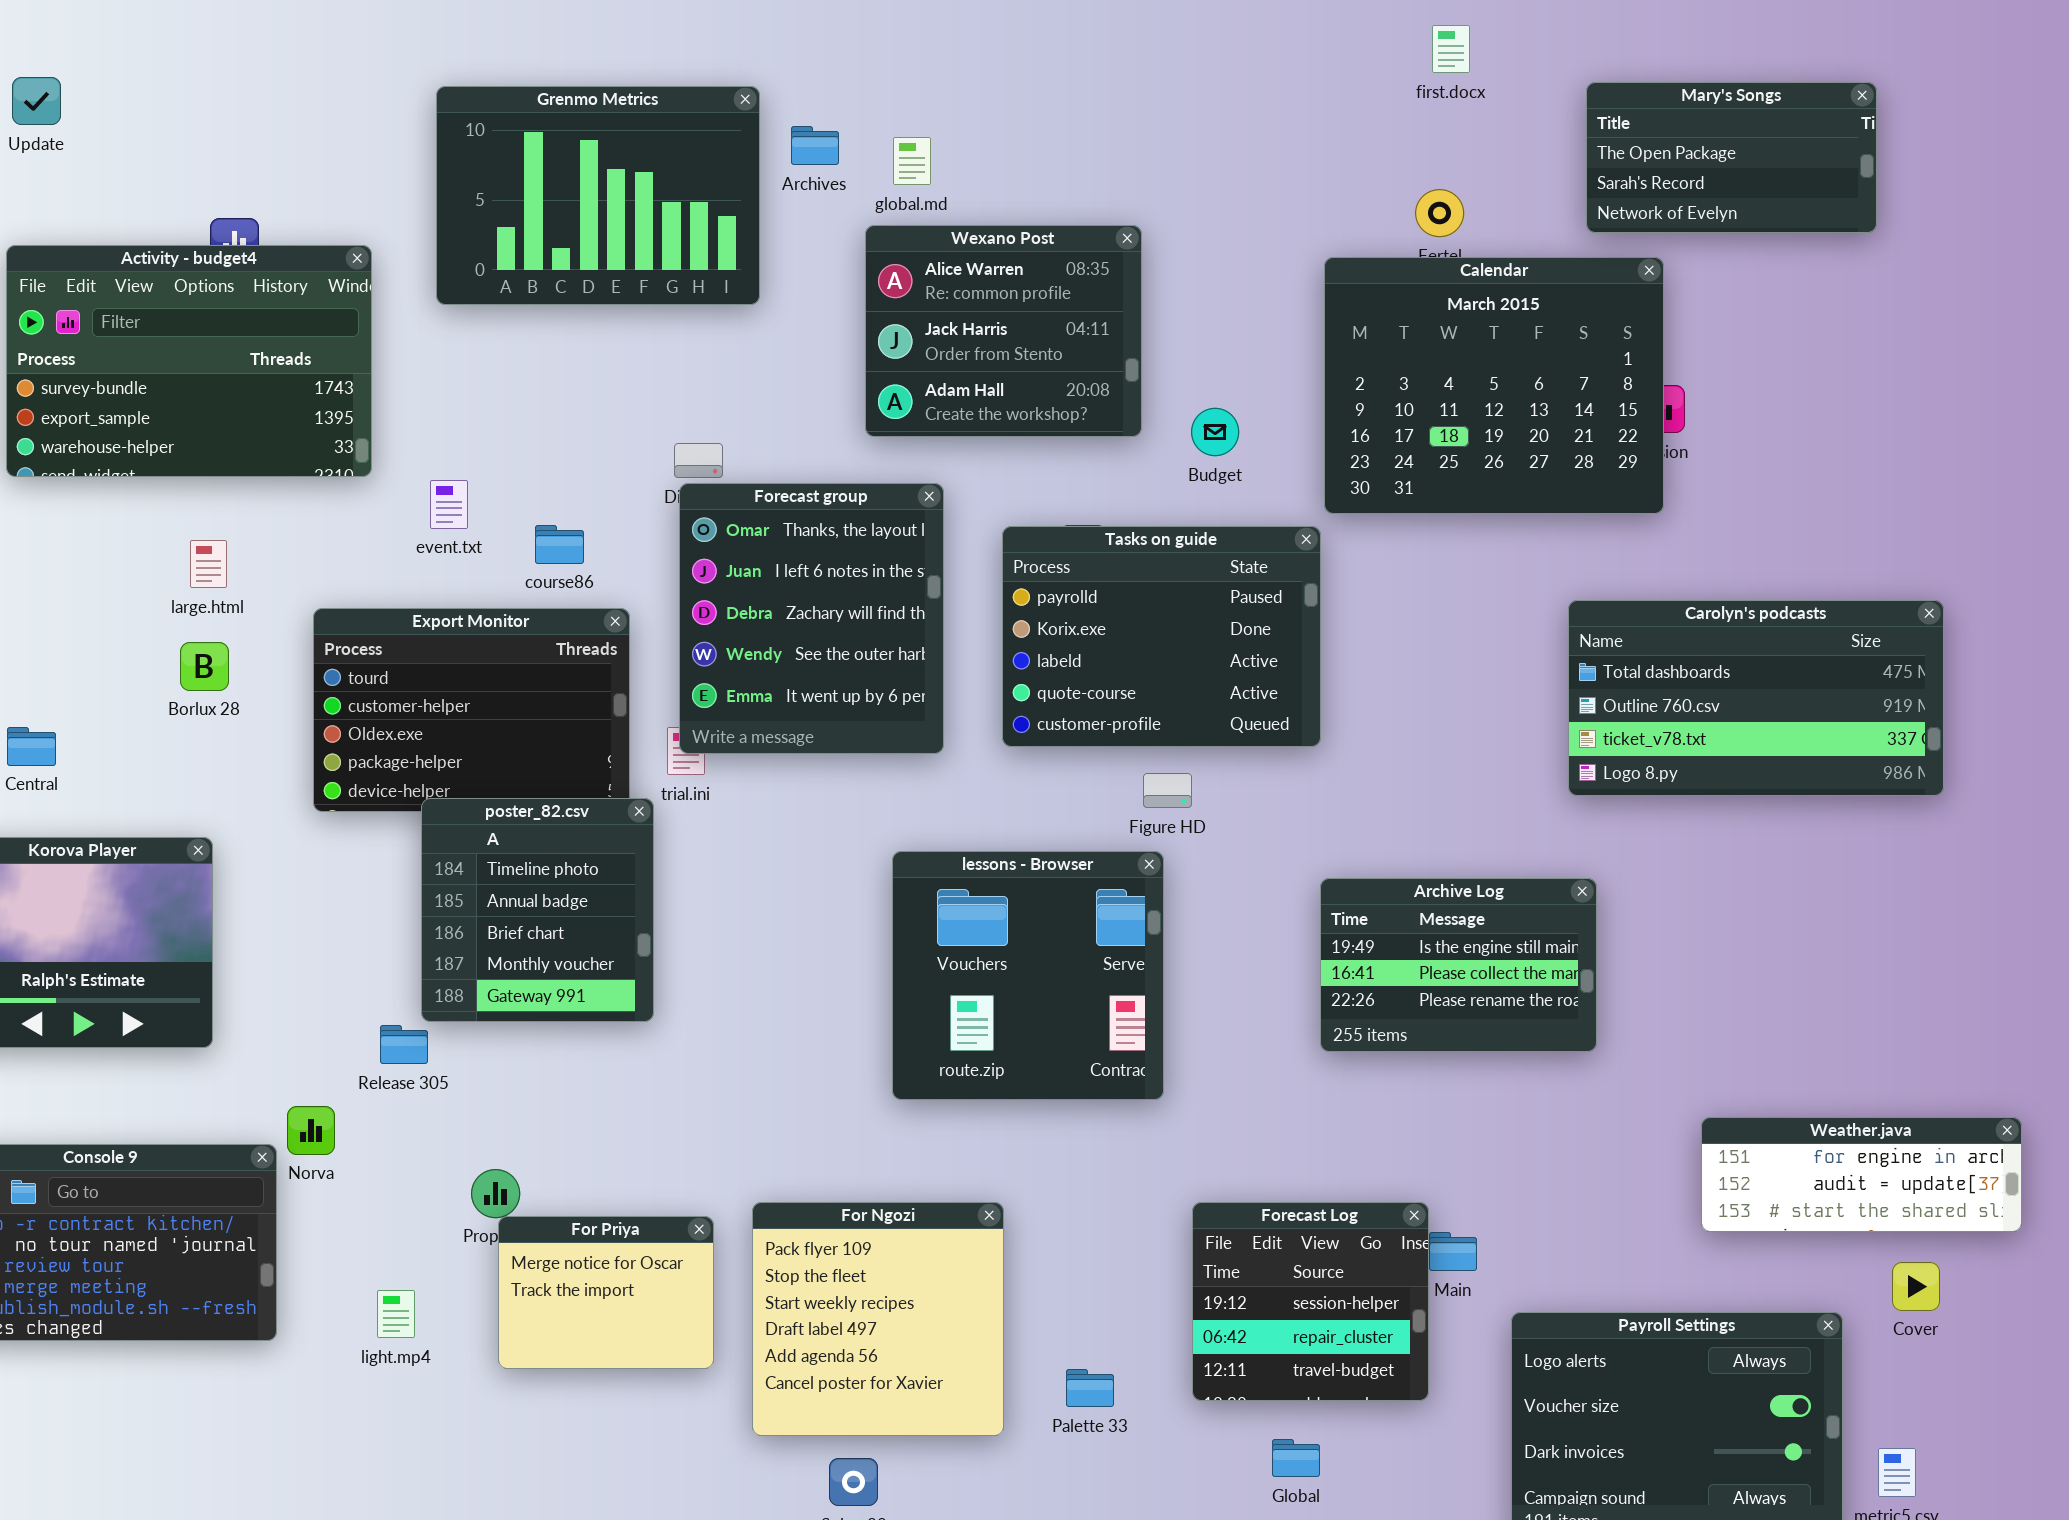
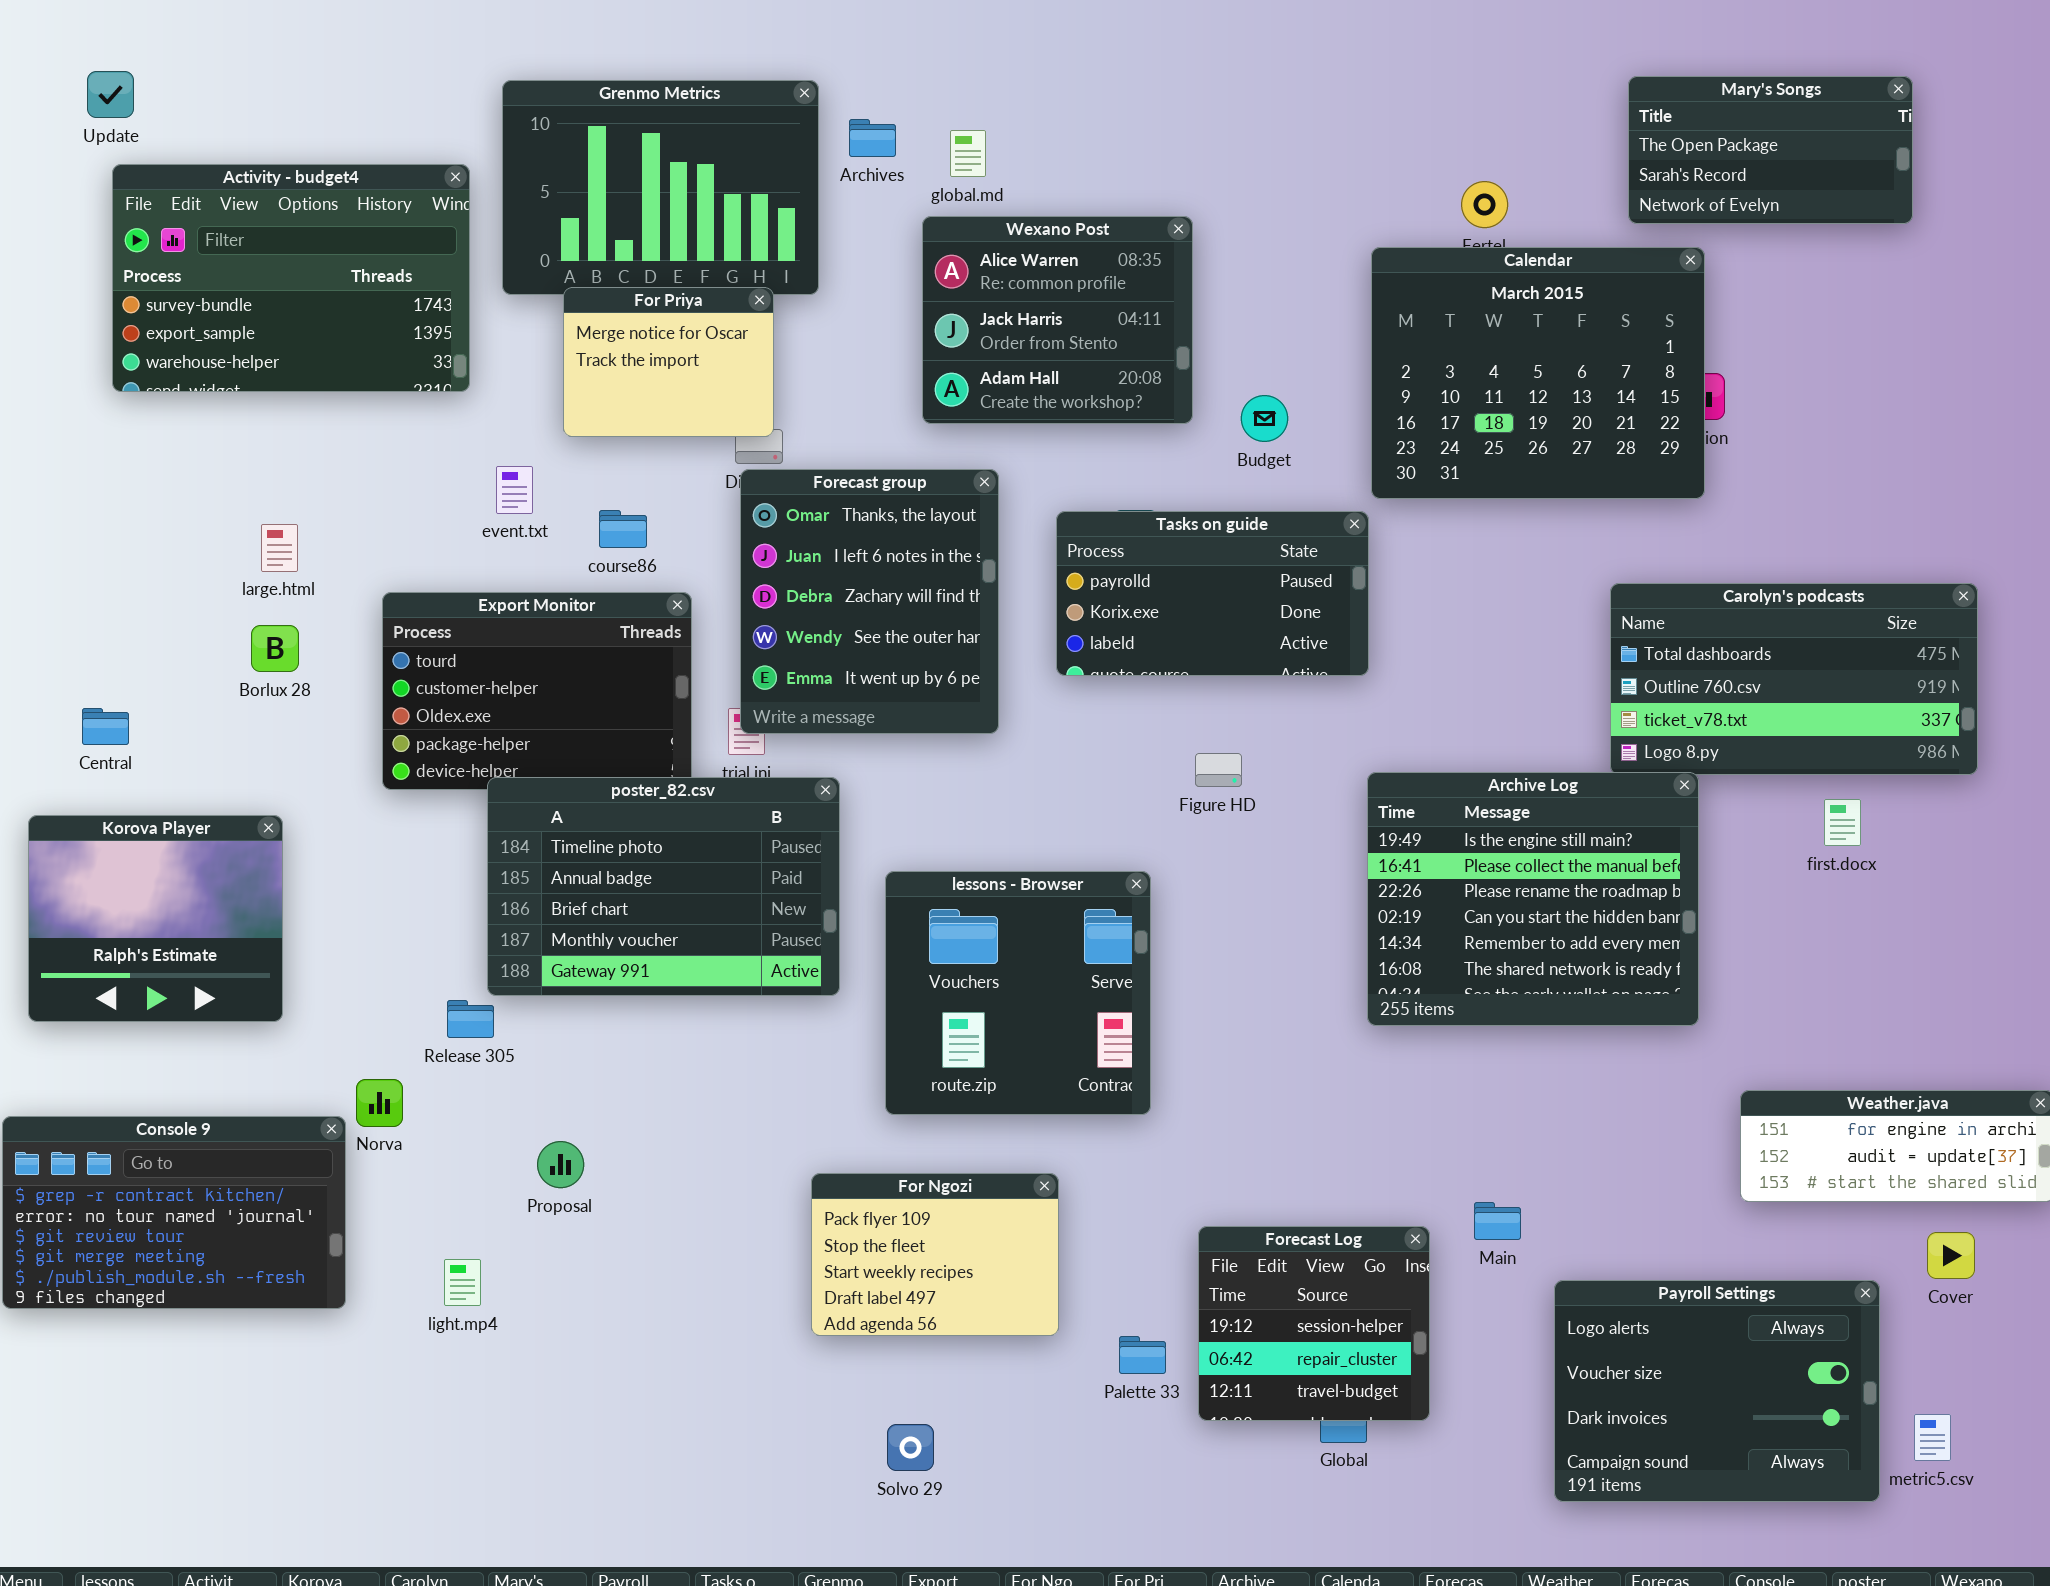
first.docx: [1432,25,1470,73] -> [1824,799,1861,846], moved
Activity - budget4: [6,245,372,477] -> [112,164,470,392], moved
Tasks on guide: [1002,526,1321,747] -> [1056,511,1369,676], resized
poster_82.csv: [421,798,654,1022] -> [487,777,840,996], resized
lessons - Browser: [892,851,1164,1100] -> [885,871,1151,1115], moved
Archive Log: [1320,878,1597,1052] -> [1367,772,1699,1026], resized
For Ngozi: [752,1202,1004,1436] -> [811,1173,1059,1336], resized
Forecast Log: [1192,1202,1429,1401] -> [1198,1226,1430,1421], moved
For Priya: [498,1216,714,1369] -> [563,287,774,437], moved

